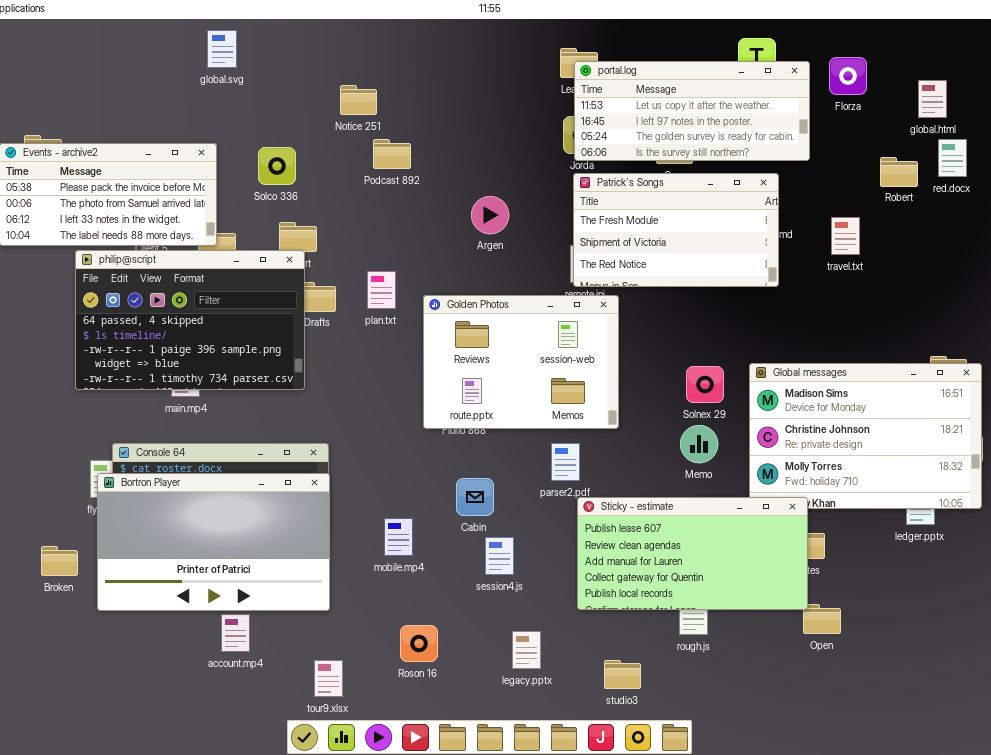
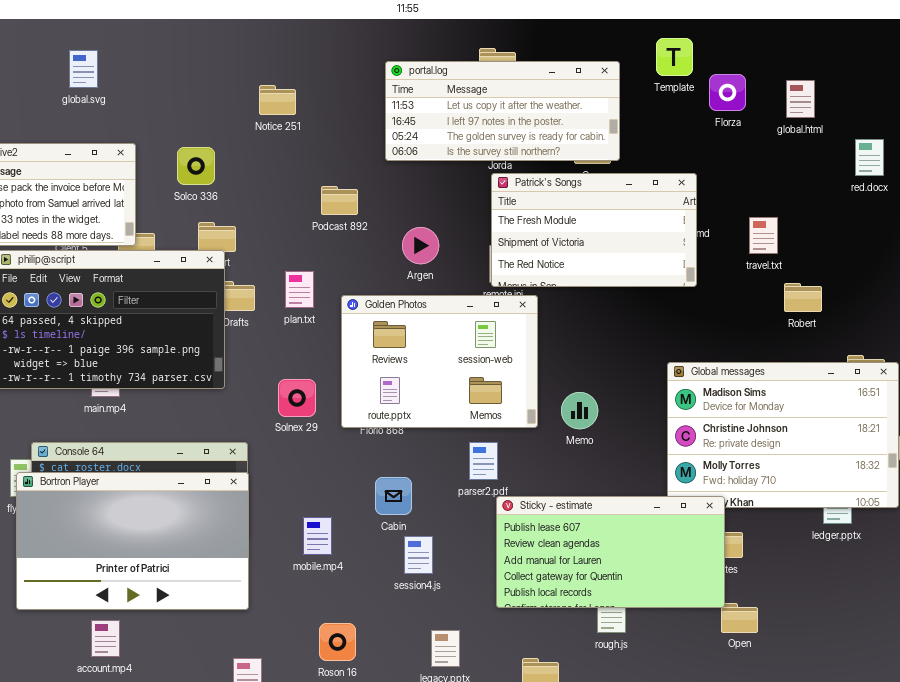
global.svg: [207,30,237,68] -> [69,50,98,88], moved
Florza: [829,57,867,95] -> [709,74,746,111], moved
portal.log: [574,61,810,161] -> [385,61,620,161], moved
global.html: [918,80,947,118] -> [786,80,815,118], moved
Podcast 892: [373,139,411,169] -> [321,186,358,215], moved
Robert: [880,157,918,187] -> [784,283,822,312], moved
Argen: [471,196,509,234] -> [402,227,439,264], moved
Solnex 29: [686,366,724,403] -> [278,379,316,417], moved
Memo: [680,425,718,463] -> [561,392,598,429], moved
account.mp4: [221,614,250,652] -> [91,620,120,657], moved

